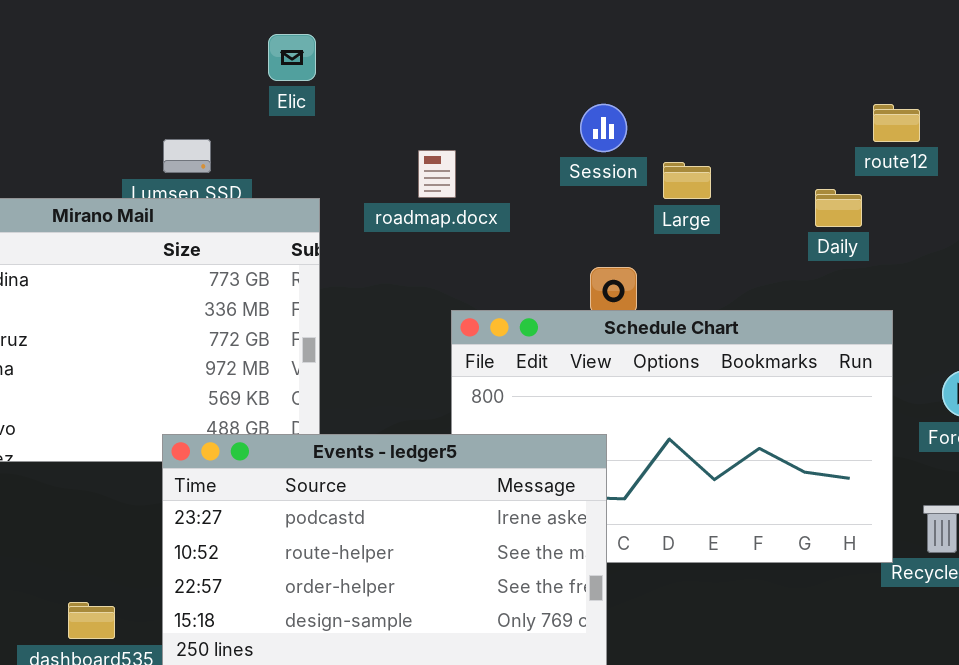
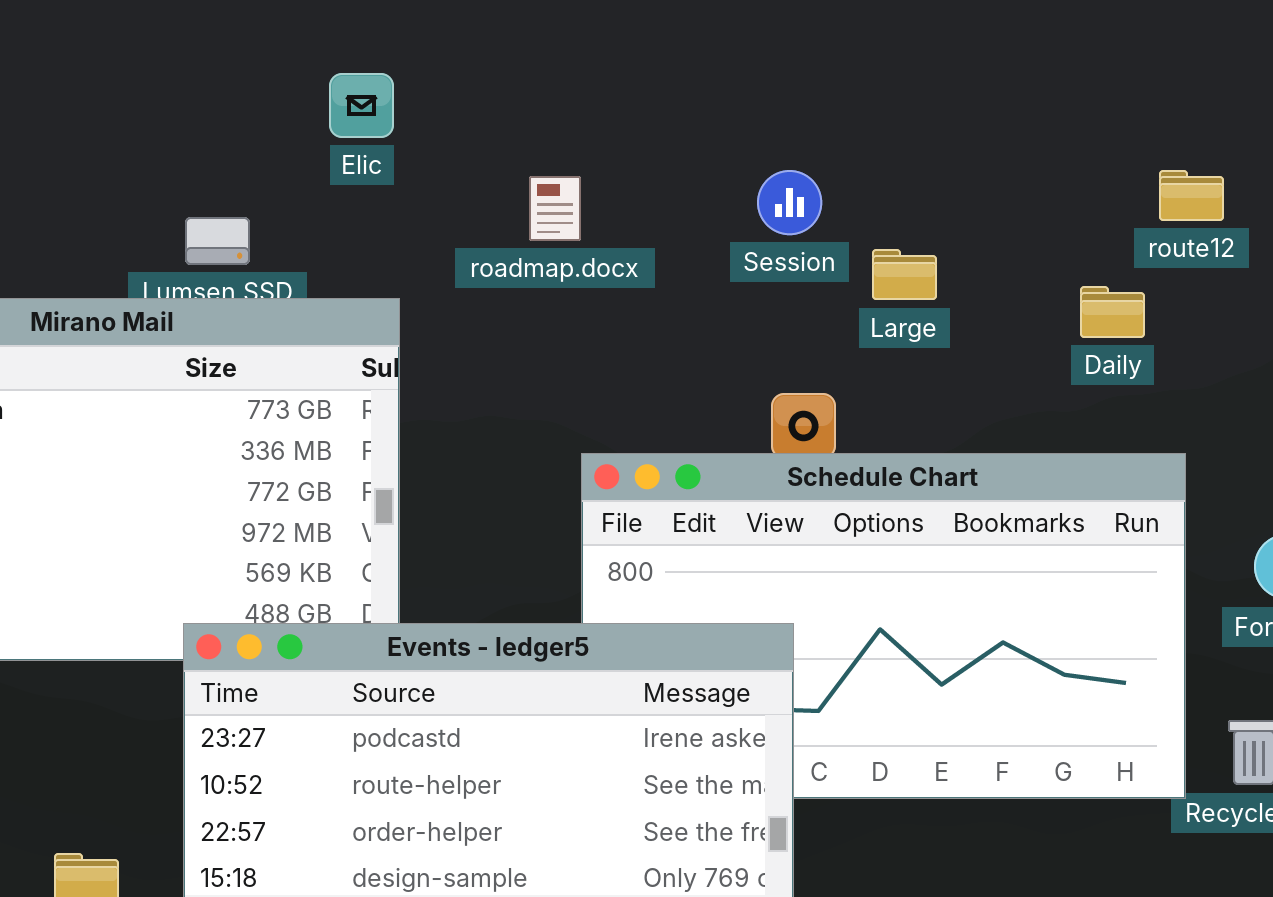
roadmap.docx: [418,150,456,198] -> [529,176,581,241], moved

